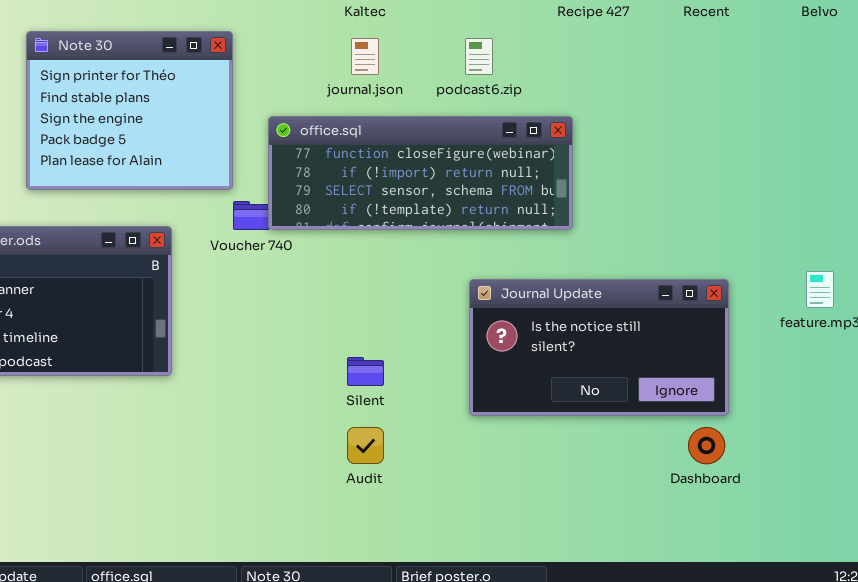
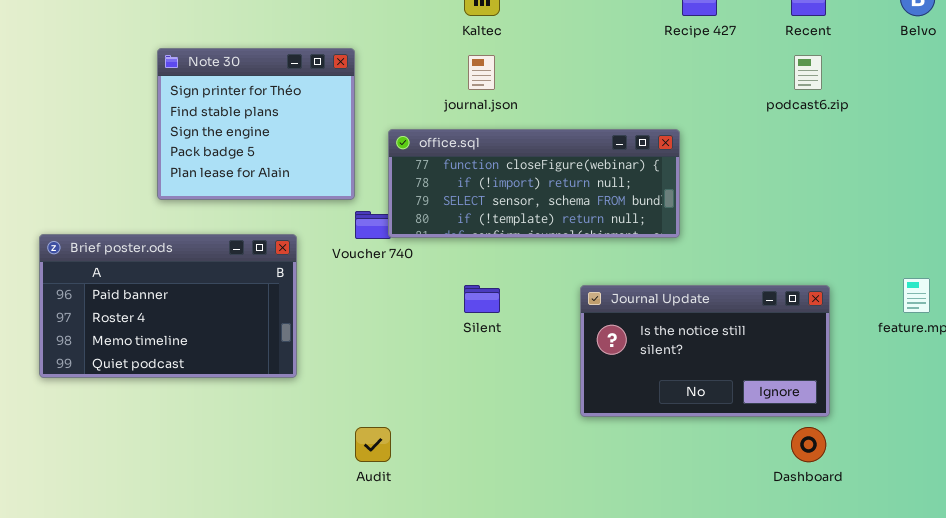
podcast6.zip: [465,38,493,75] -> [794,55,822,90], moved
Silent: [347,357,384,386] -> [464,285,500,313], moved
Audit: [347,427,384,464] -> [355,427,391,462], moved

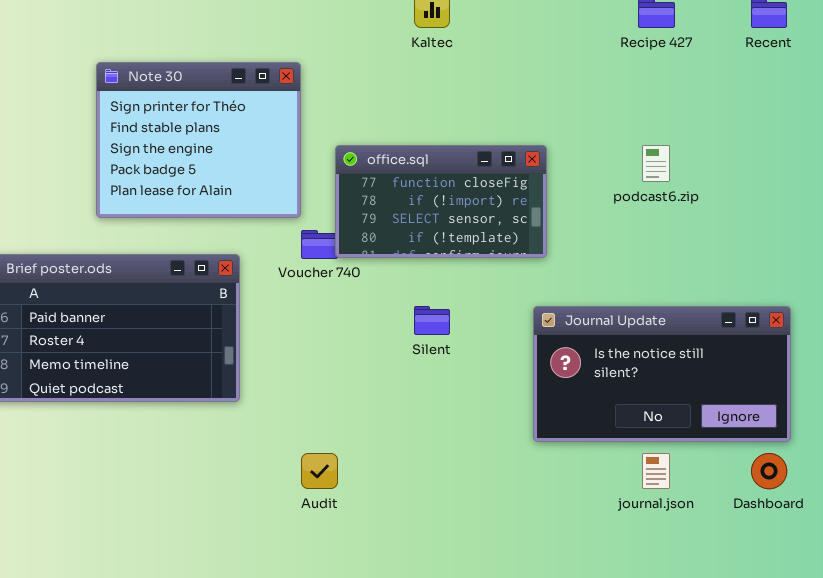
journal.json: [468,55,495,90] -> [642,453,670,489], moved
podcast6.zip: [794,55,822,90] -> [642,145,670,182], moved
office.sql: [388,129,680,238] -> [335,145,547,258], resized

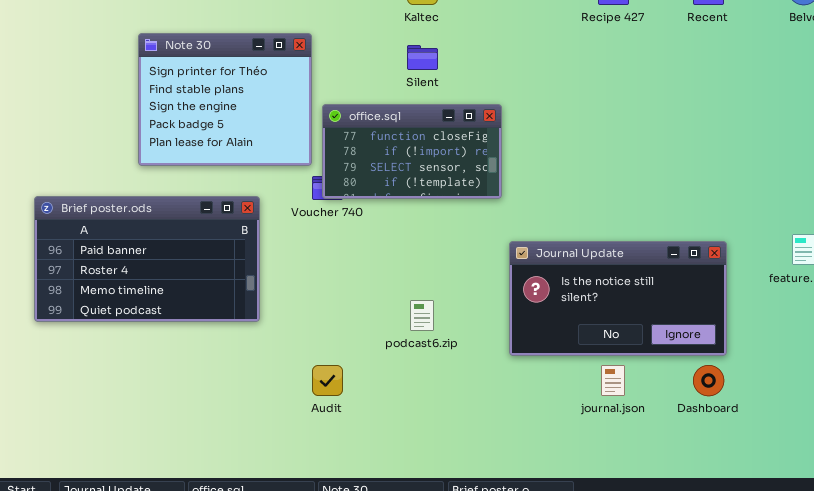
office.sql: [335,145,547,258] -> [322,104,502,199], moved
podcast6.zip: [642,145,670,182] -> [410,300,434,331], moved
Silent: [414,306,450,335] -> [407,45,438,70], moved

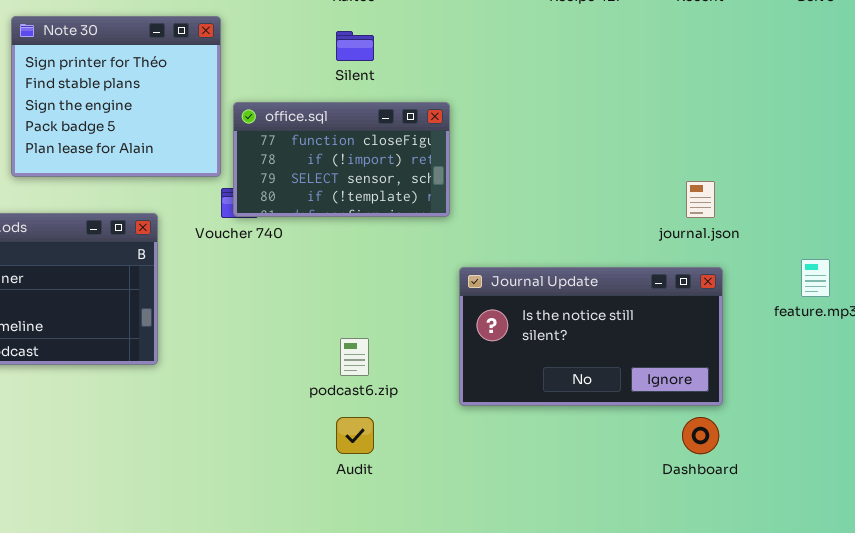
Audit: [312,365,343,396] -> [336,417,374,454], moved
journal.json: [601,365,625,396] -> [686,181,715,218], moved

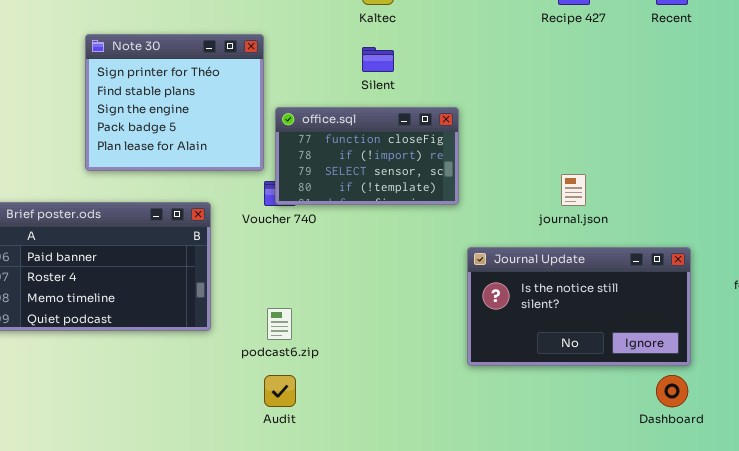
journal.json: [686,181,715,218] -> [561,174,586,206], moved
podcast6.zip: [340,338,369,376] -> [267,308,292,340], moved
Audit: [336,417,374,454] -> [264,375,296,407], moved

